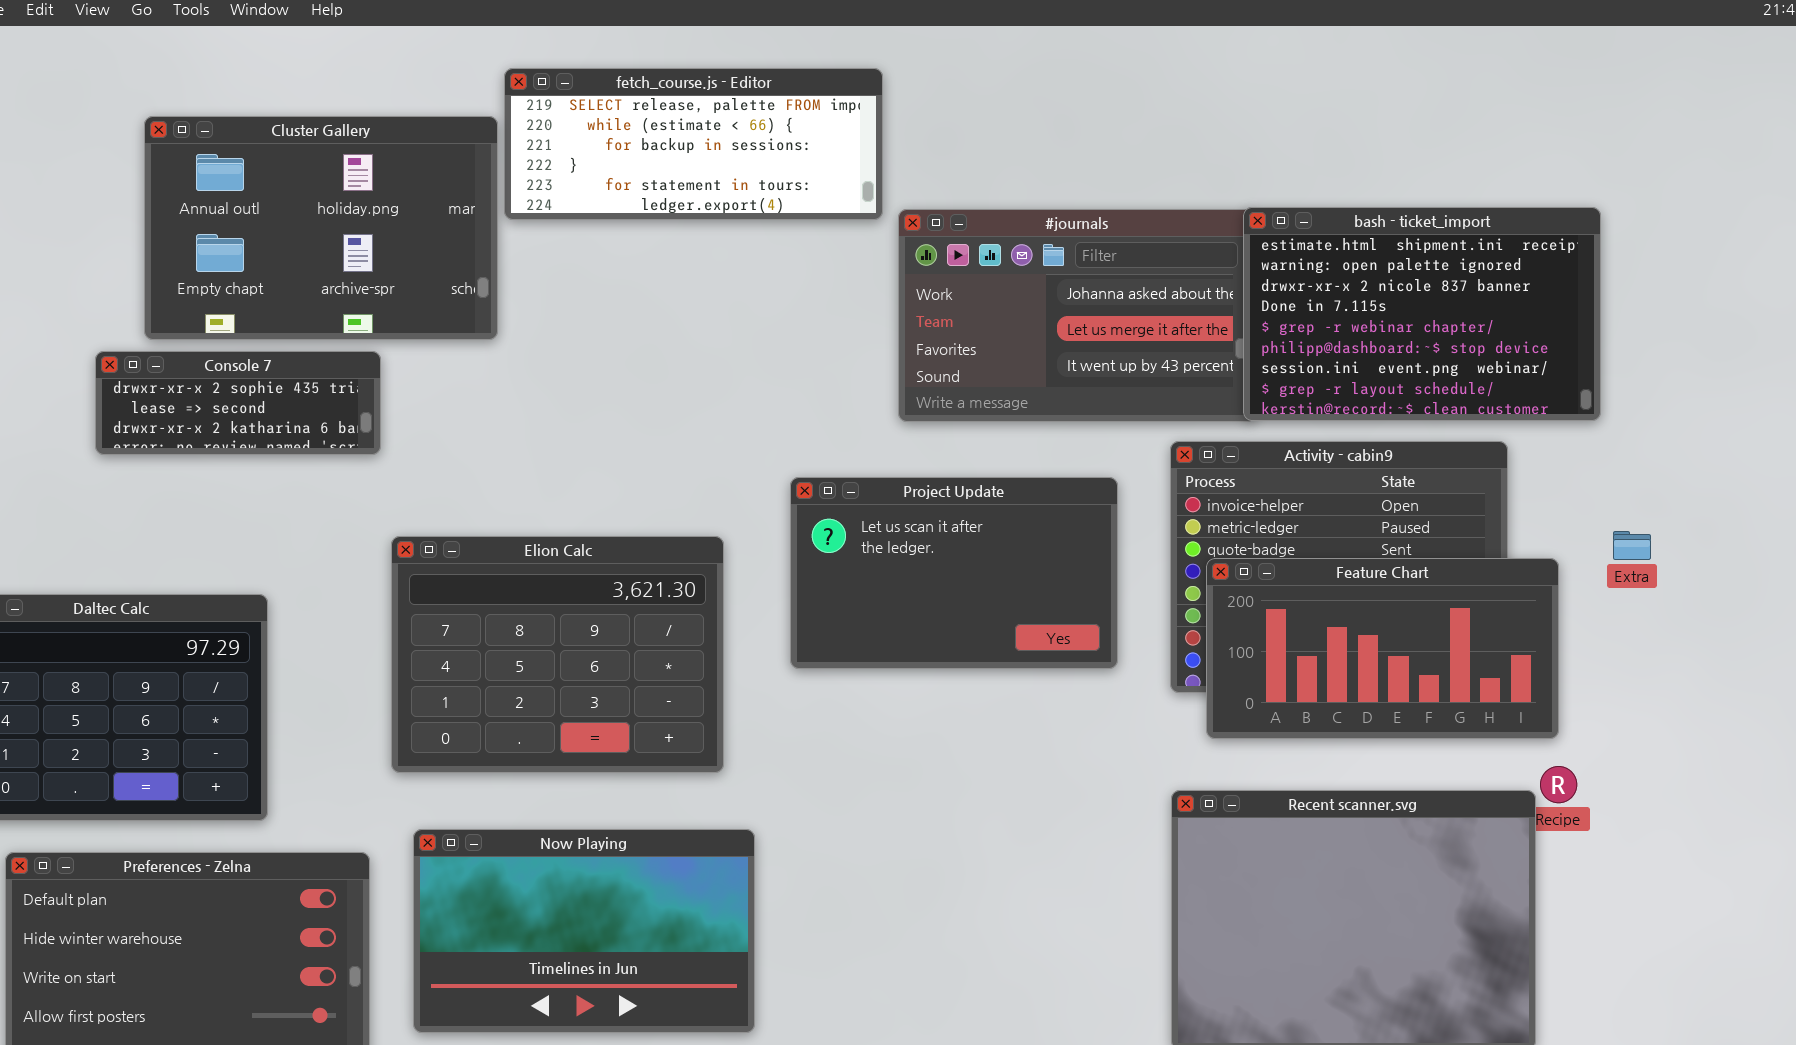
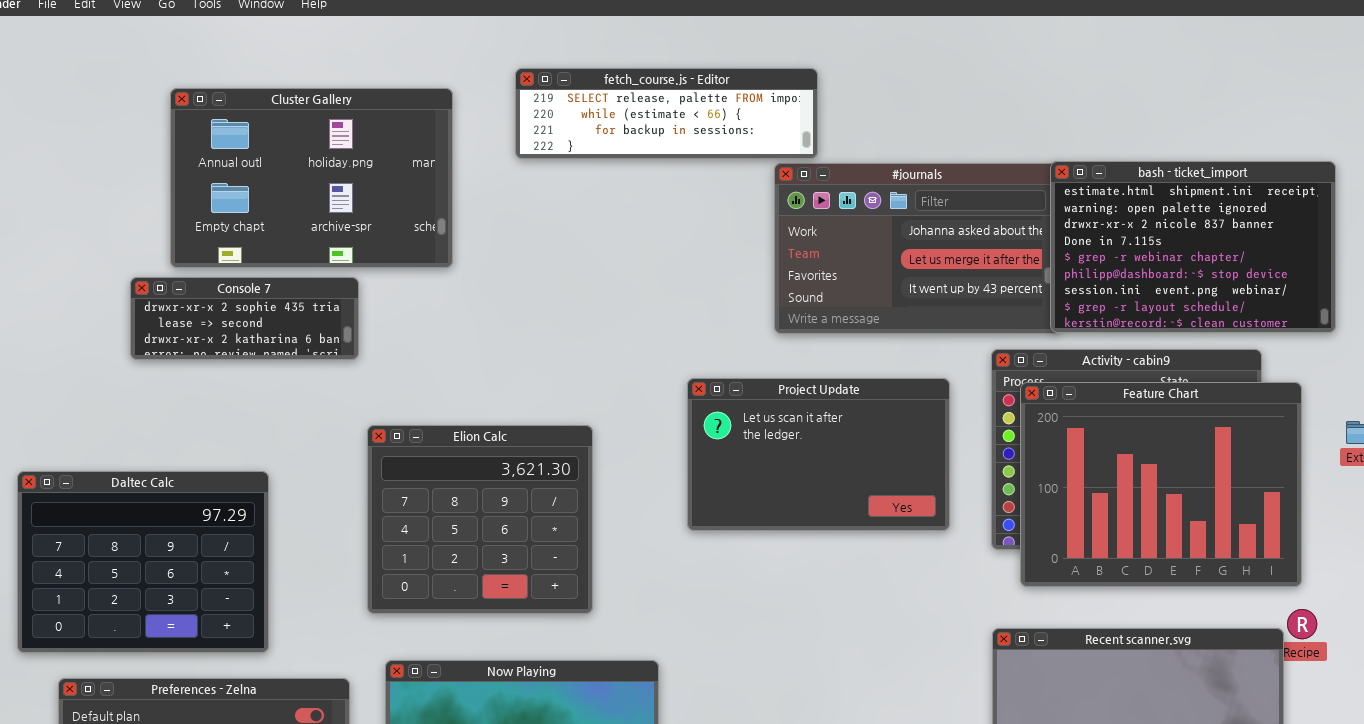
fetch_course.js - Editor: [504,68,883,220] -> [515,68,818,159], moved, resized
Elion Calc: [391,536,724,773] -> [367,425,593,614], resized
Feature Chart: [1206,558,1559,739] -> [1020,382,1302,587], resized

